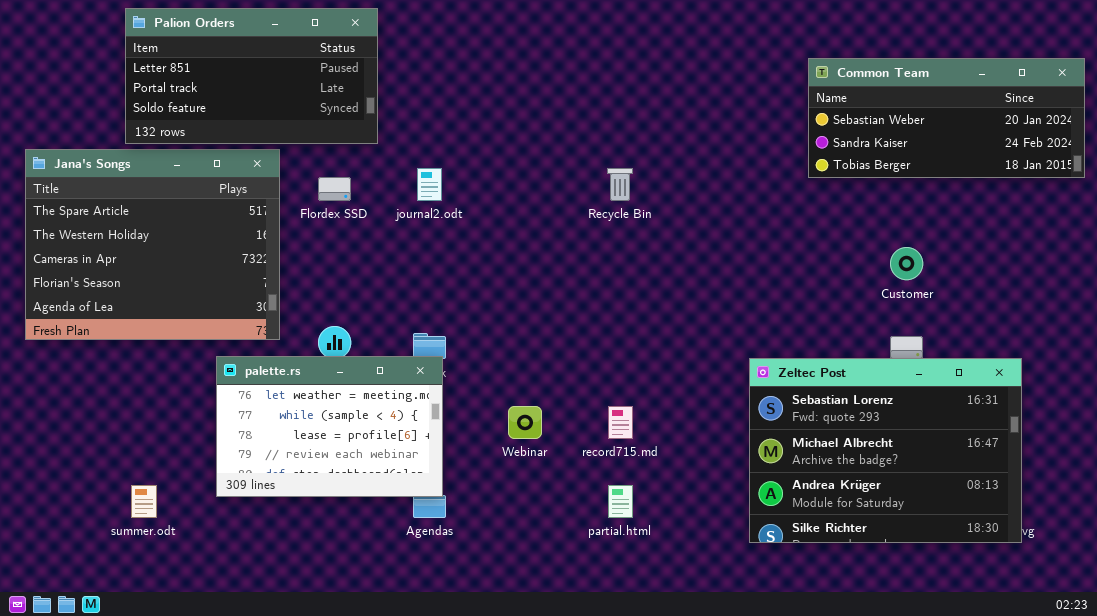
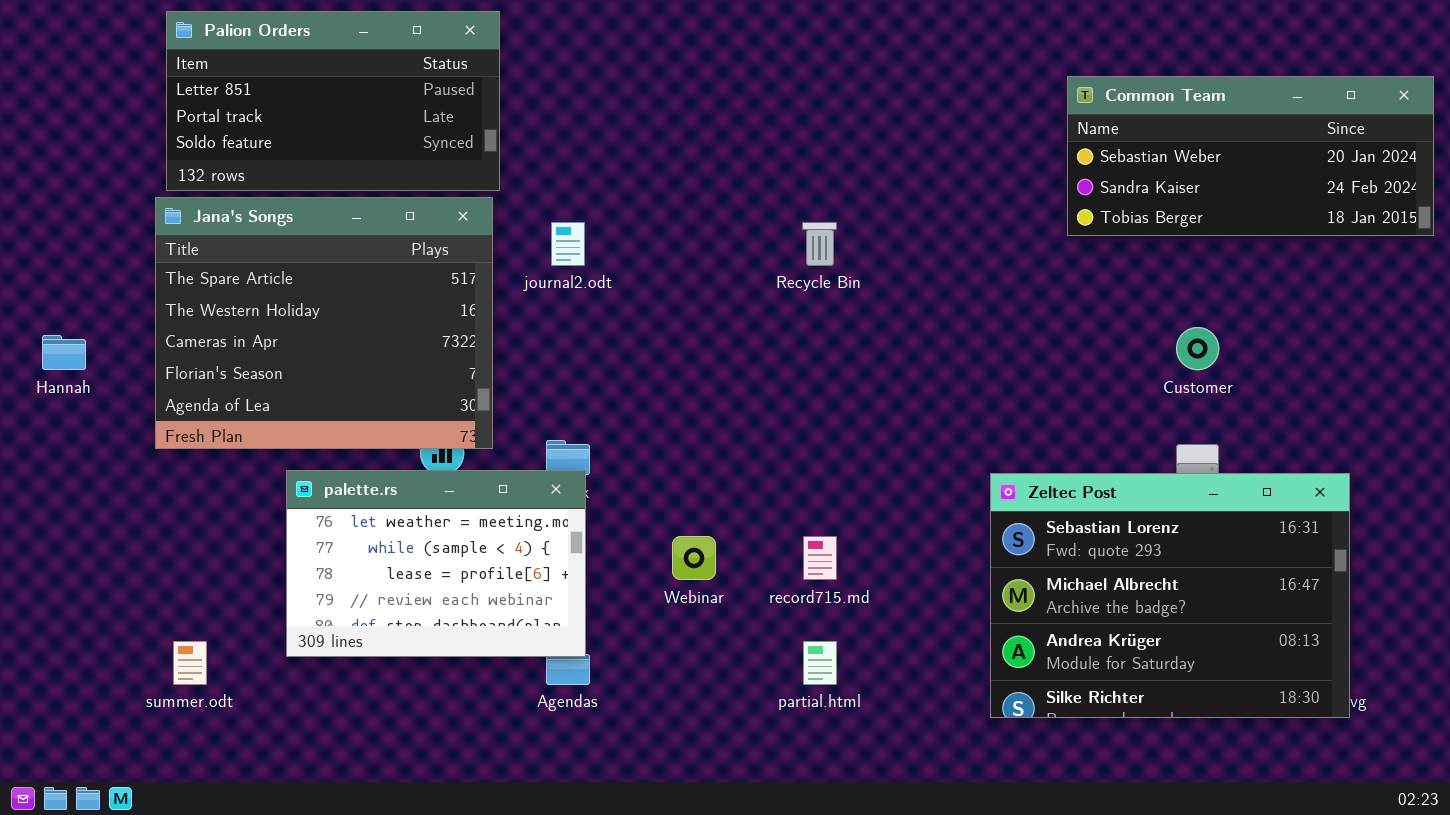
Jana's Songs: [25,149,280,340] -> [155,197,493,449], moved

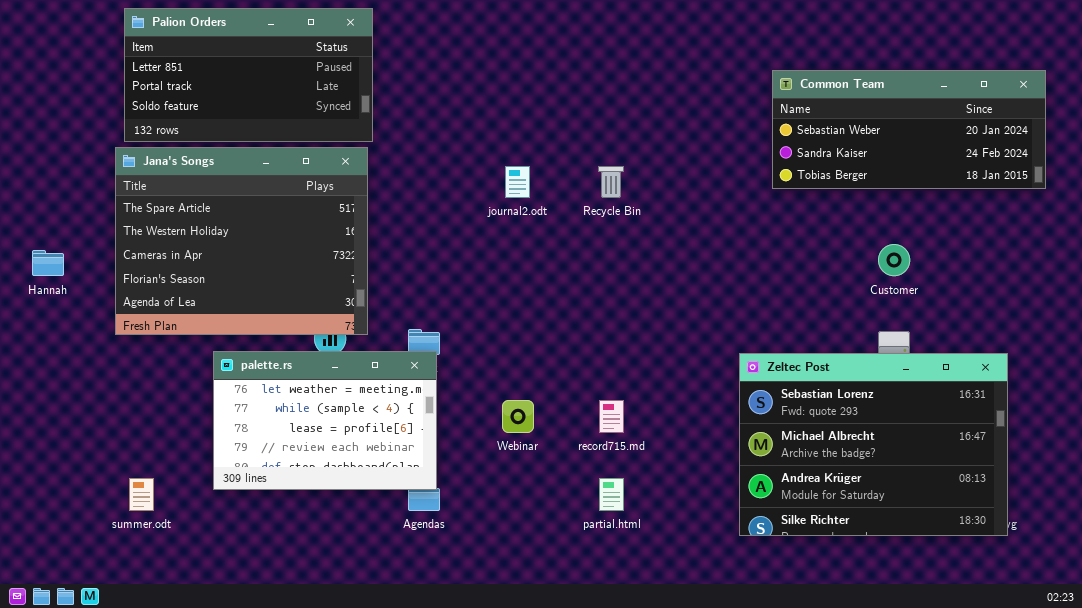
Common Team: [1067,76,1434,236] -> [772,70,1046,189], moved
journal2.odt: [551,222,585,266] -> [505,166,530,198], moved

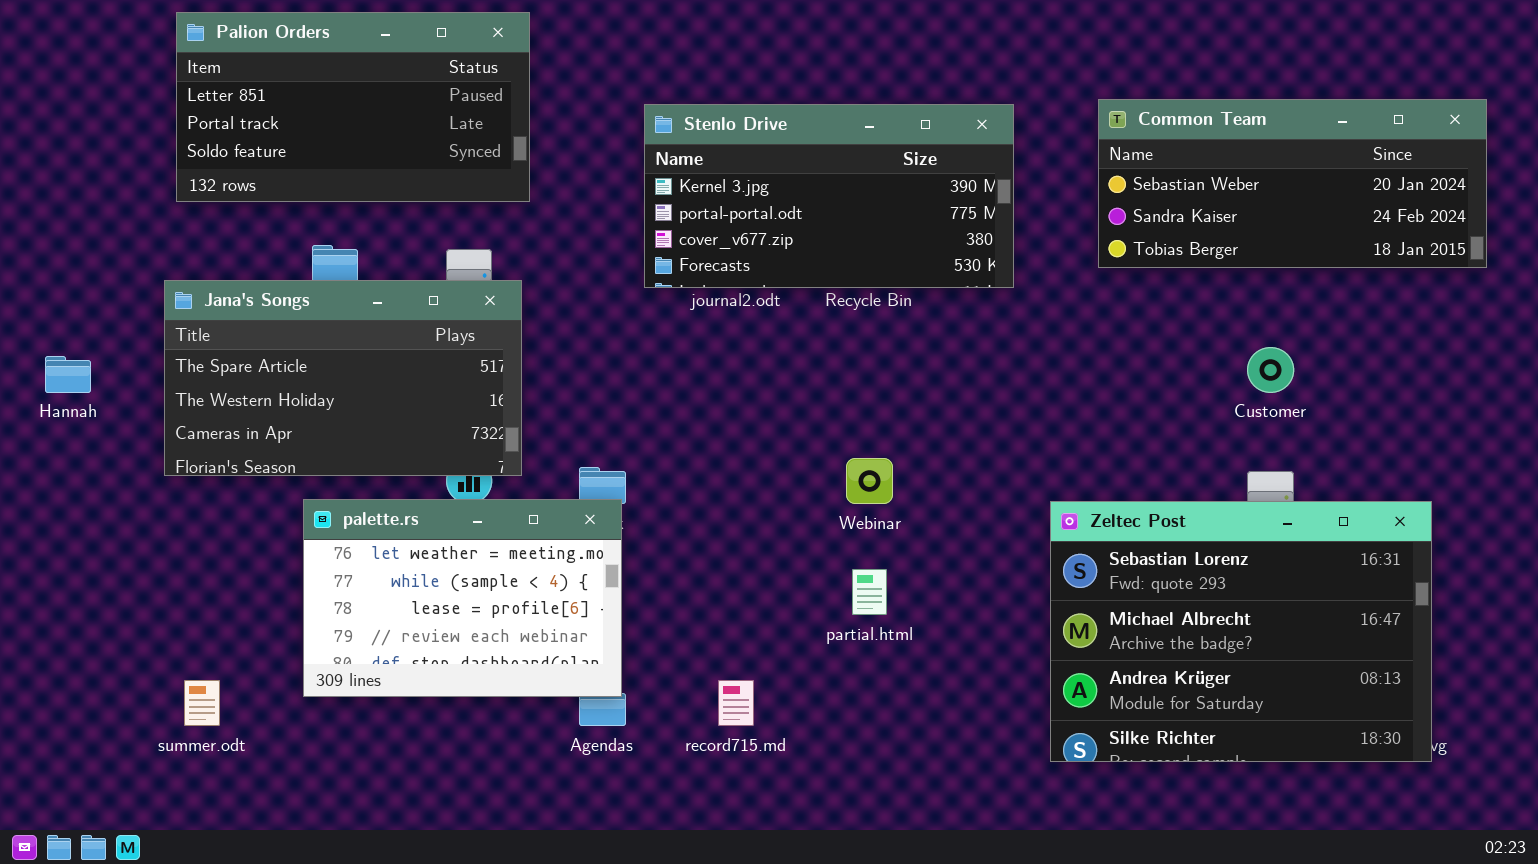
Stenlo Drive: none -> [644,104,1014,288], opened
Jana's Songs: [115,147,368,335] -> [164,280,522,476], resized
Webinar: [502,400,534,433] -> [846,458,893,504], moved
record715.md: [599,400,624,433] -> [718,680,754,726], moved
partial.html: [599,478,624,511] -> [852,569,887,615], moved

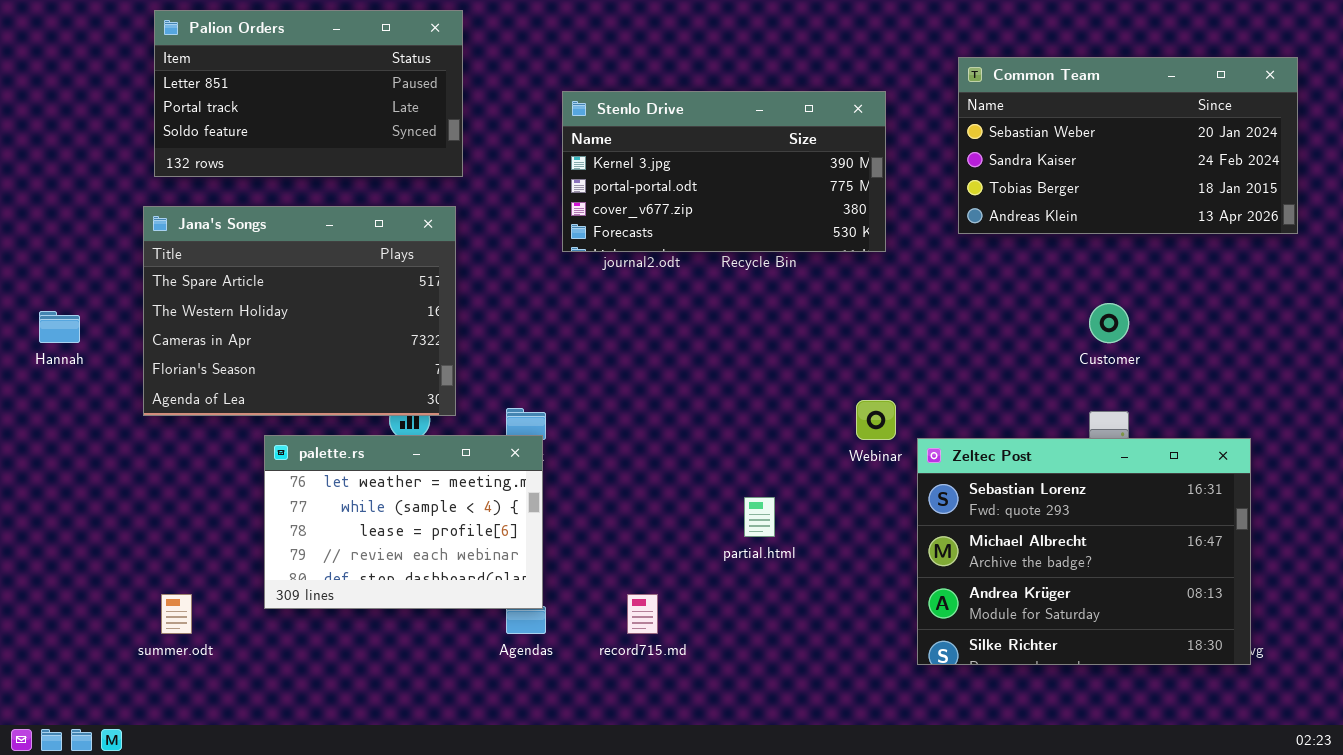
Common Team: [1098,99,1487,268] -> [958,57,1298,234], resized
Jana's Songs: [164,280,522,476] -> [143,206,456,416], resized
Webinar: [846,458,893,504] -> [856,400,896,440], moved

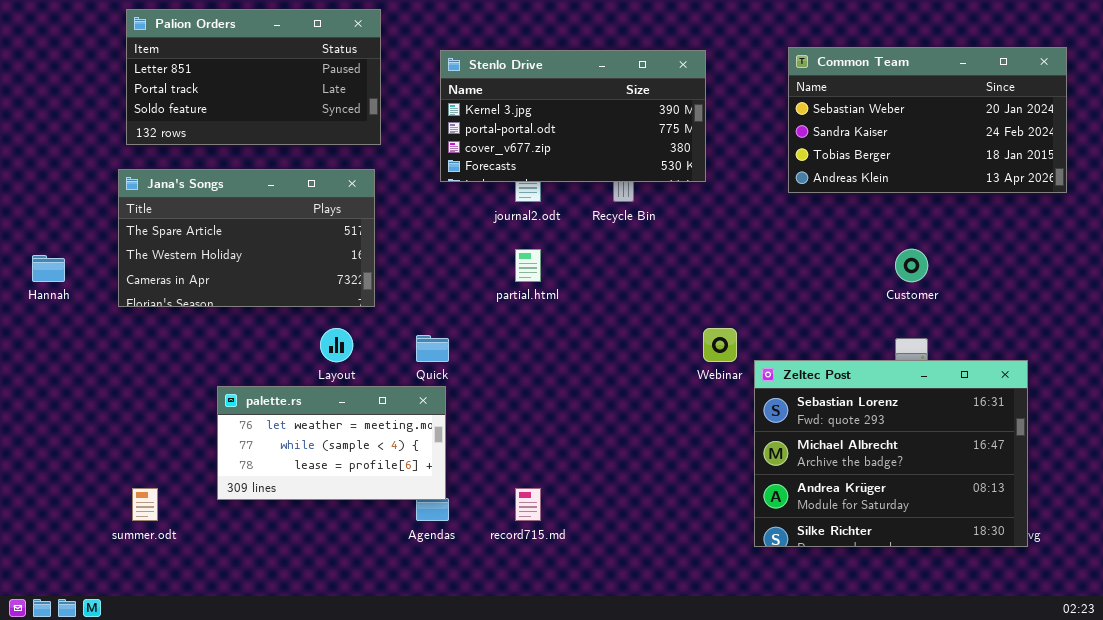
Stenlo Drive: [562,91,886,252] -> [440,50,706,182], moved
Jana's Songs: [143,206,456,416] -> [118,169,375,307], resized
palette.rs: [264,435,543,609] -> [217,386,446,500], resized
partial.html: [744,497,775,537] -> [515,249,541,282], moved

